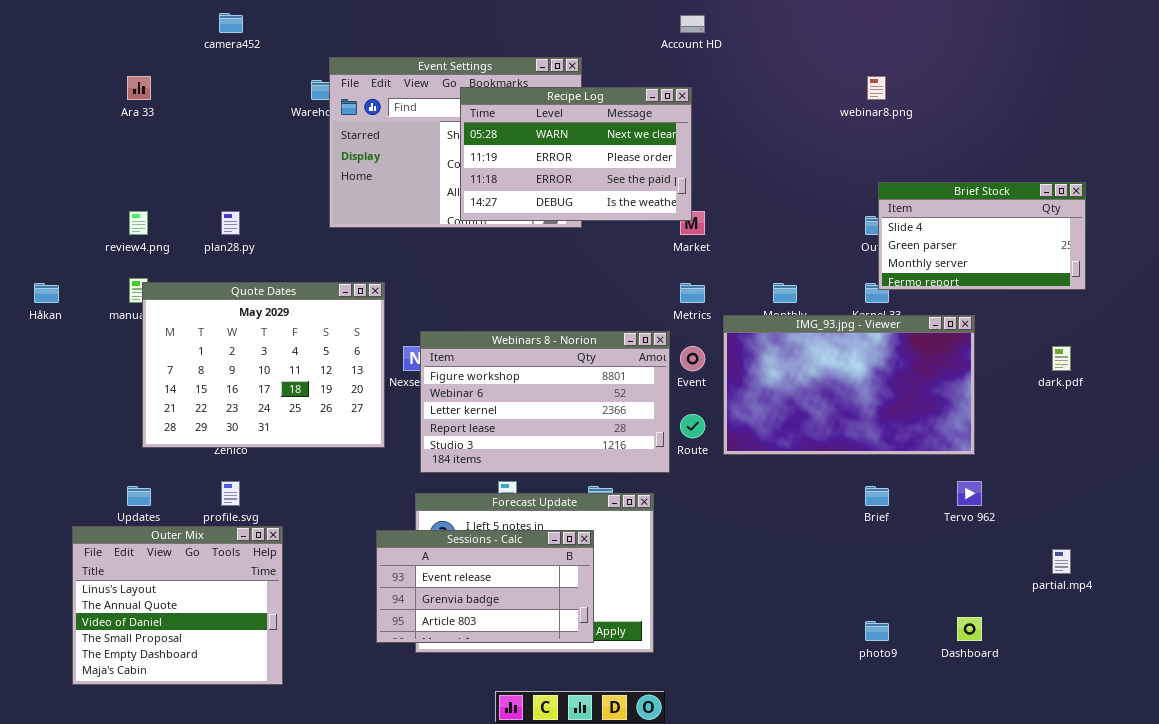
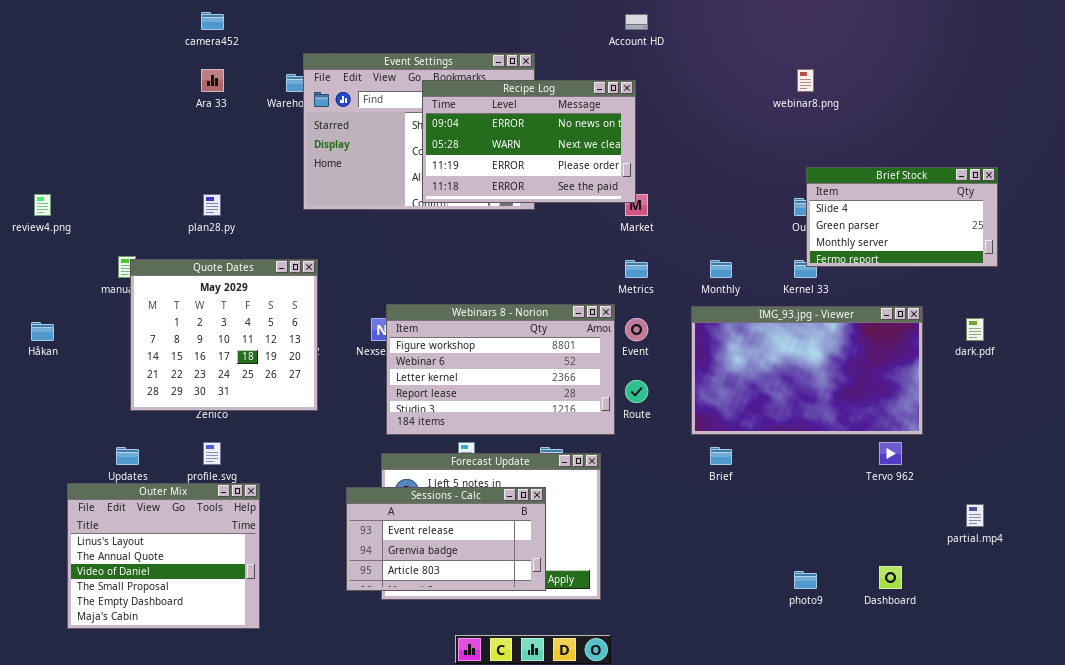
Ara 33: [127,76,151,100] -> [201,69,224,92], moved
Recipe Log: [460,87,692,221] -> [422,80,636,203], scrolled up 1 row
review4.png: [129,211,148,235] -> [34,194,51,216], moved
Quote Dates: [142,282,385,448] -> [130,259,318,411], resized
Håkan: [34,283,59,303] -> [31,322,54,341], moved
IMG_93.jpg - Viewer: [723,315,975,455] -> [691,306,923,435], moved
Brief: [865,486,889,506] -> [710,447,732,465], moved

